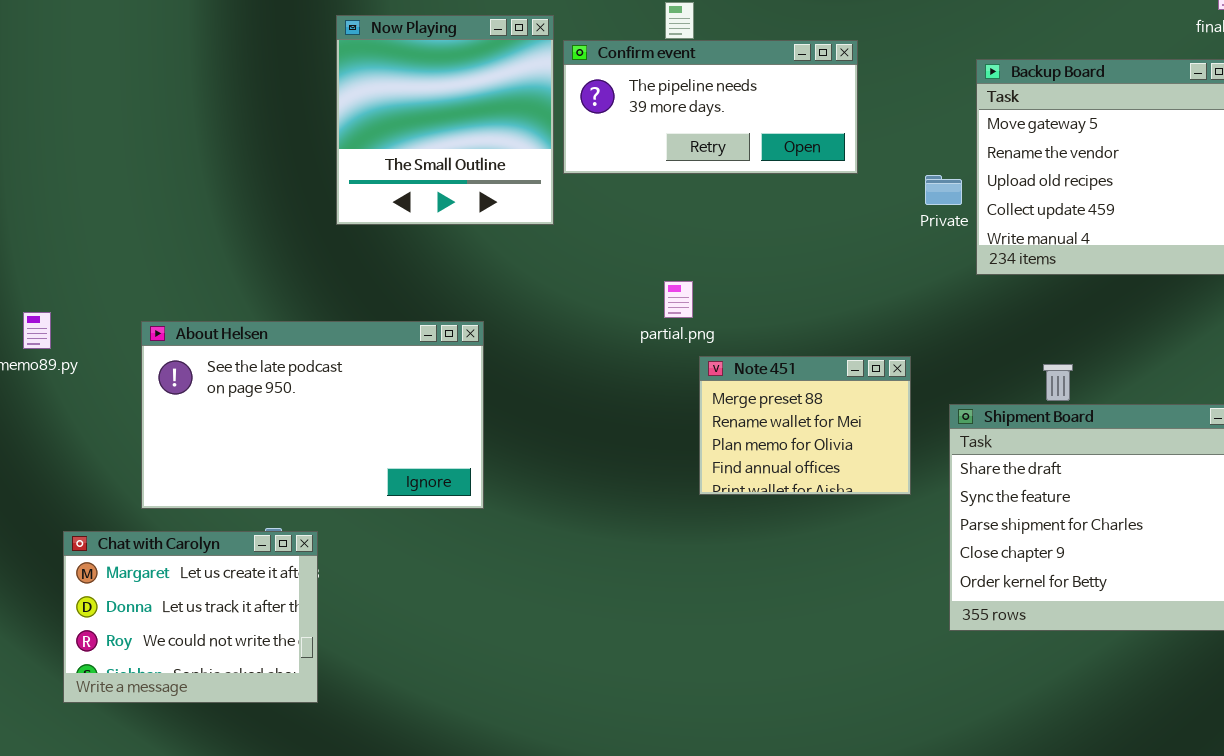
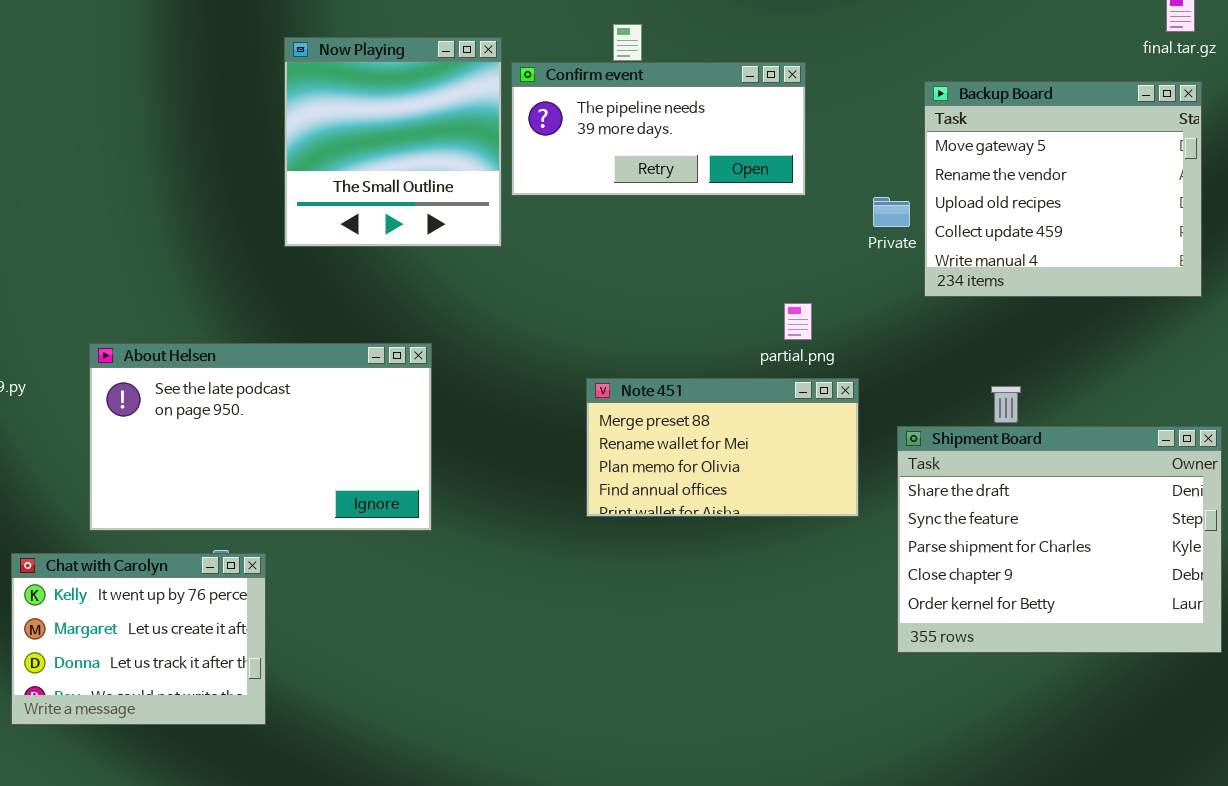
partial.png: [664,281,693,318] -> [784,303,812,340], moved
Note 451: [699,356,911,495] -> [586,378,859,517], resized
Chat with Carolyn: [63,531,318,703] -> [11,553,266,725], scrolled up 1 row

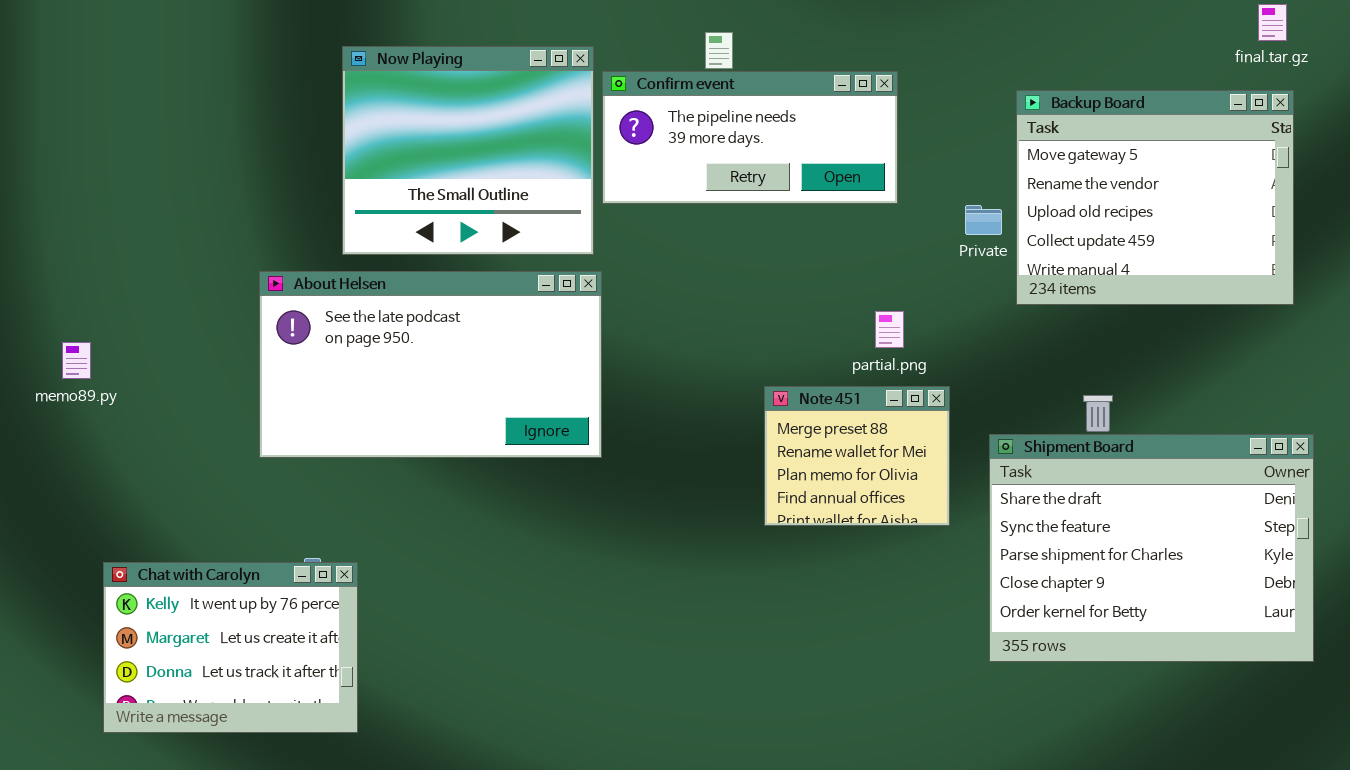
Now Playing: [284,37,502,247] -> [342,46,594,255], resized
About Helsen: [89,343,432,531] -> [259,271,602,458], moved
Note 451: [586,378,859,517] -> [764,386,950,526], resized

